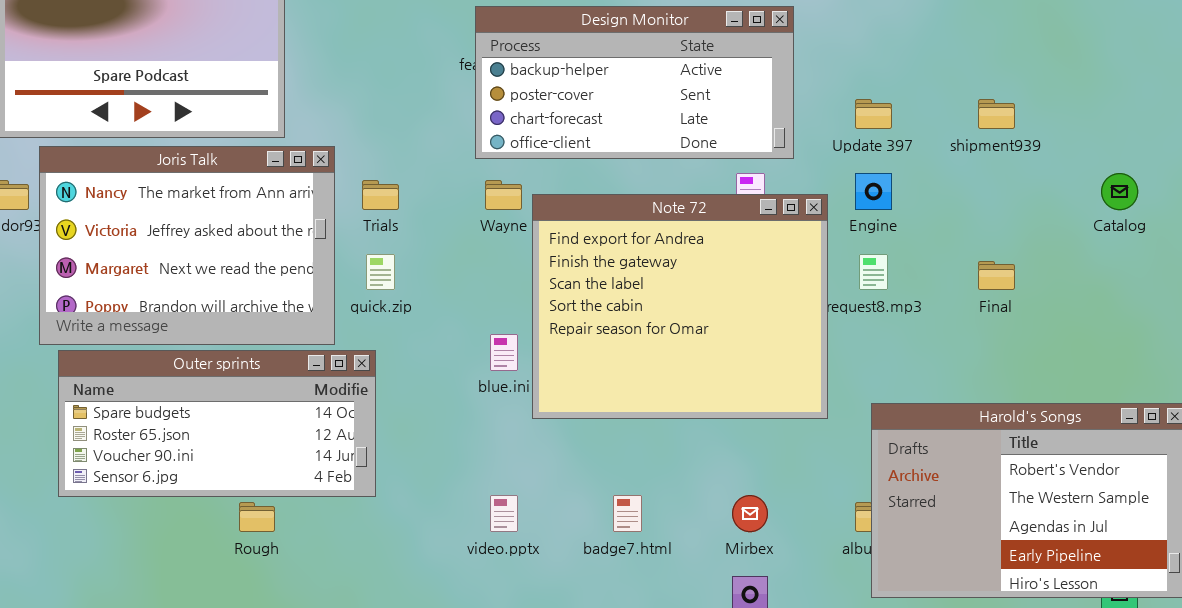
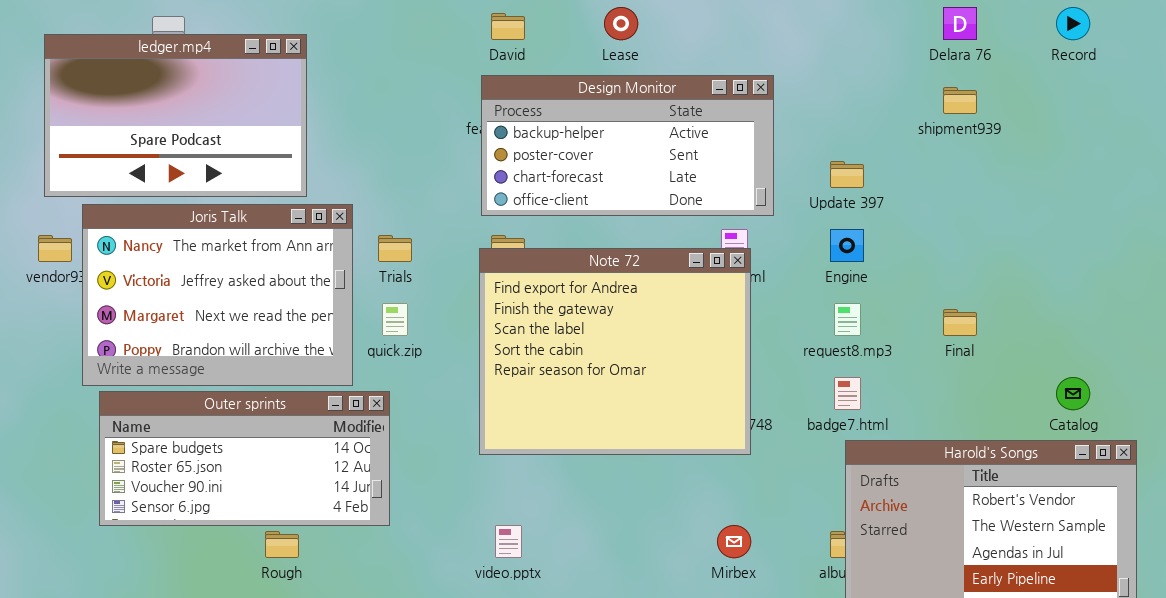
shipment939: [978,99,1015,129] -> [943,87,977,114], moved
Catalog: [1101,173,1138,210] -> [1056,377,1090,410], moved
Note 72: [532,194,828,419] -> [479,248,751,455], moved
badge7.html: [613,495,642,532] -> [834,377,861,410], moved

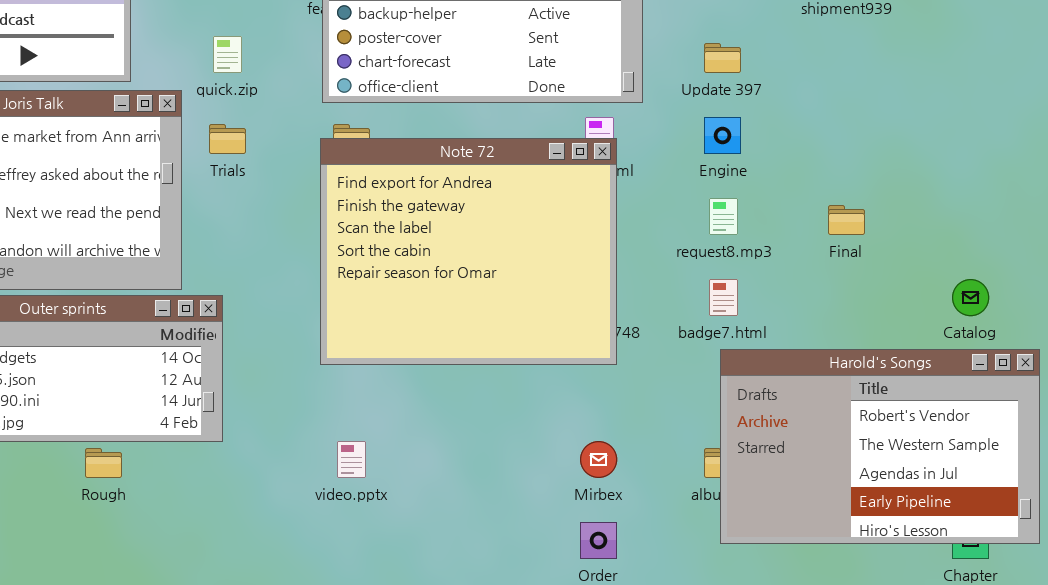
quick.zip: [382,303,408,336] -> [213,36,242,73], moved

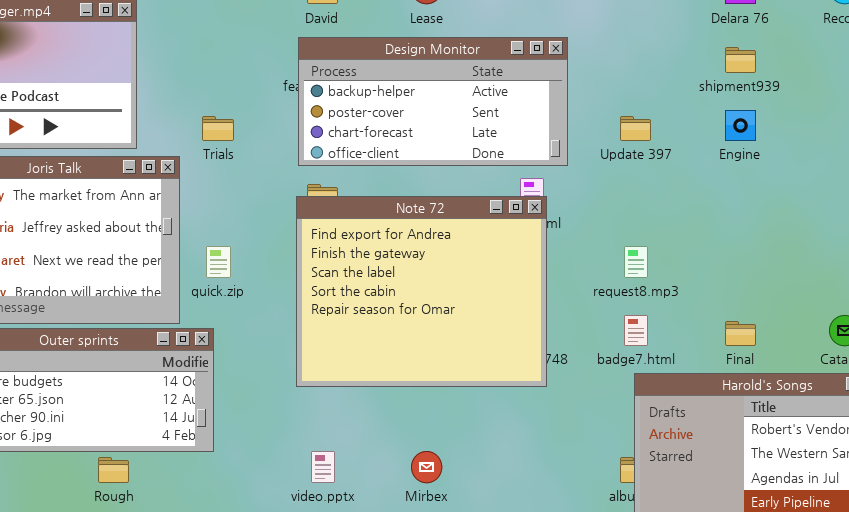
quick.zip: [213,36,242,73] -> [206,246,231,278], moved
Engine: [704,117,741,154] -> [725,110,756,141], moved
Trials: [209,124,246,154] -> [202,116,234,141], moved
Final: [828,205,865,235] -> [725,321,756,346], moved
Mirbex: [580,441,617,478] -> [411,451,442,483], moved

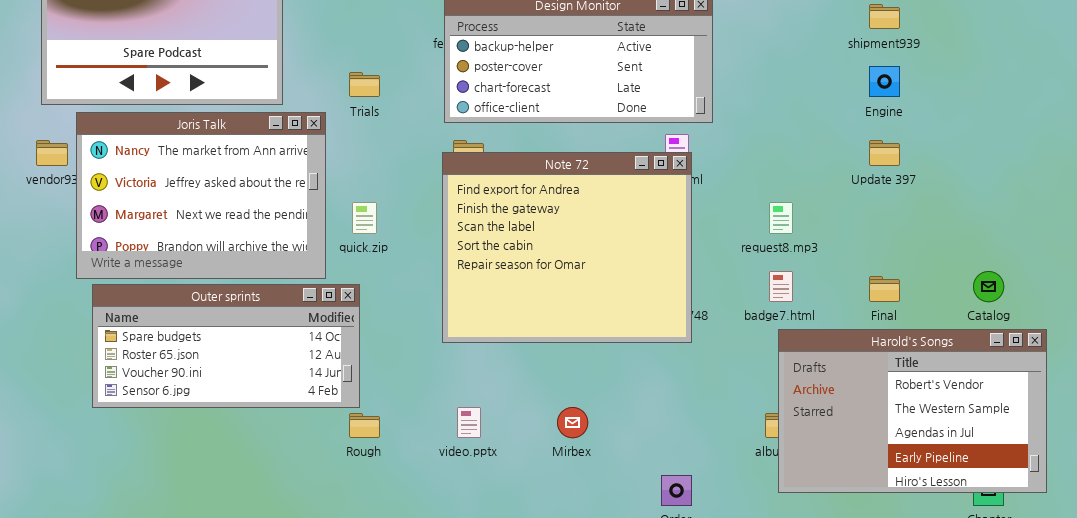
Update 397: [620,116,651,141] -> [869,140,900,166], moved
Rough: [98,457,129,483] -> [349,413,380,438], moved

